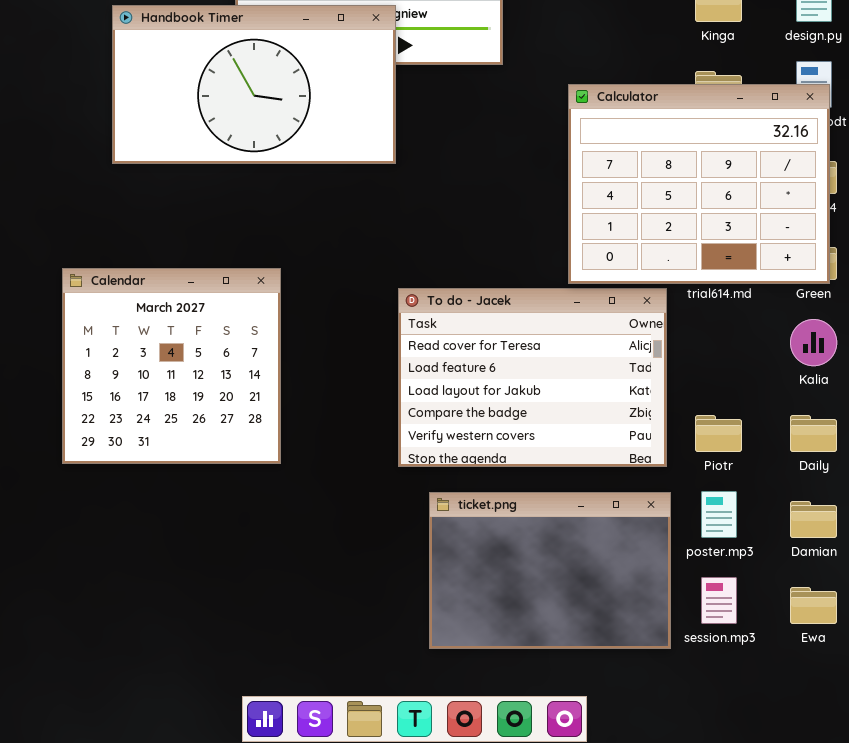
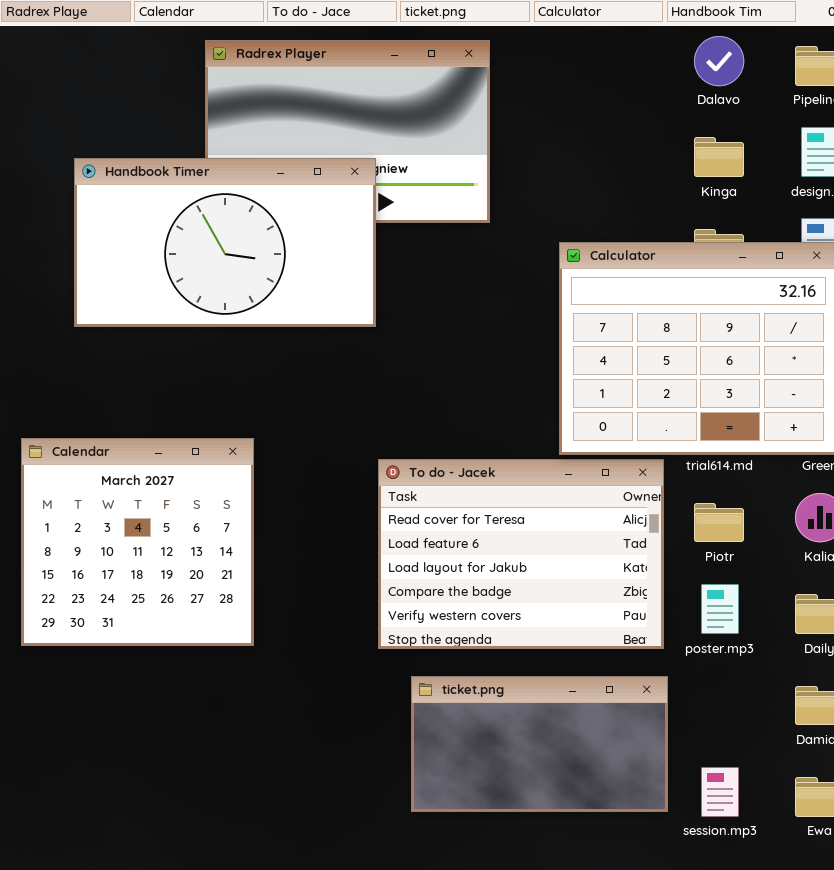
Piotr: [695,415,742,452] -> [694,503,744,542], moved
poster.mp3: [701,491,737,538] -> [701,584,739,634], moved
ticket.png: [429,492,671,649] -> [411,676,668,812], resized

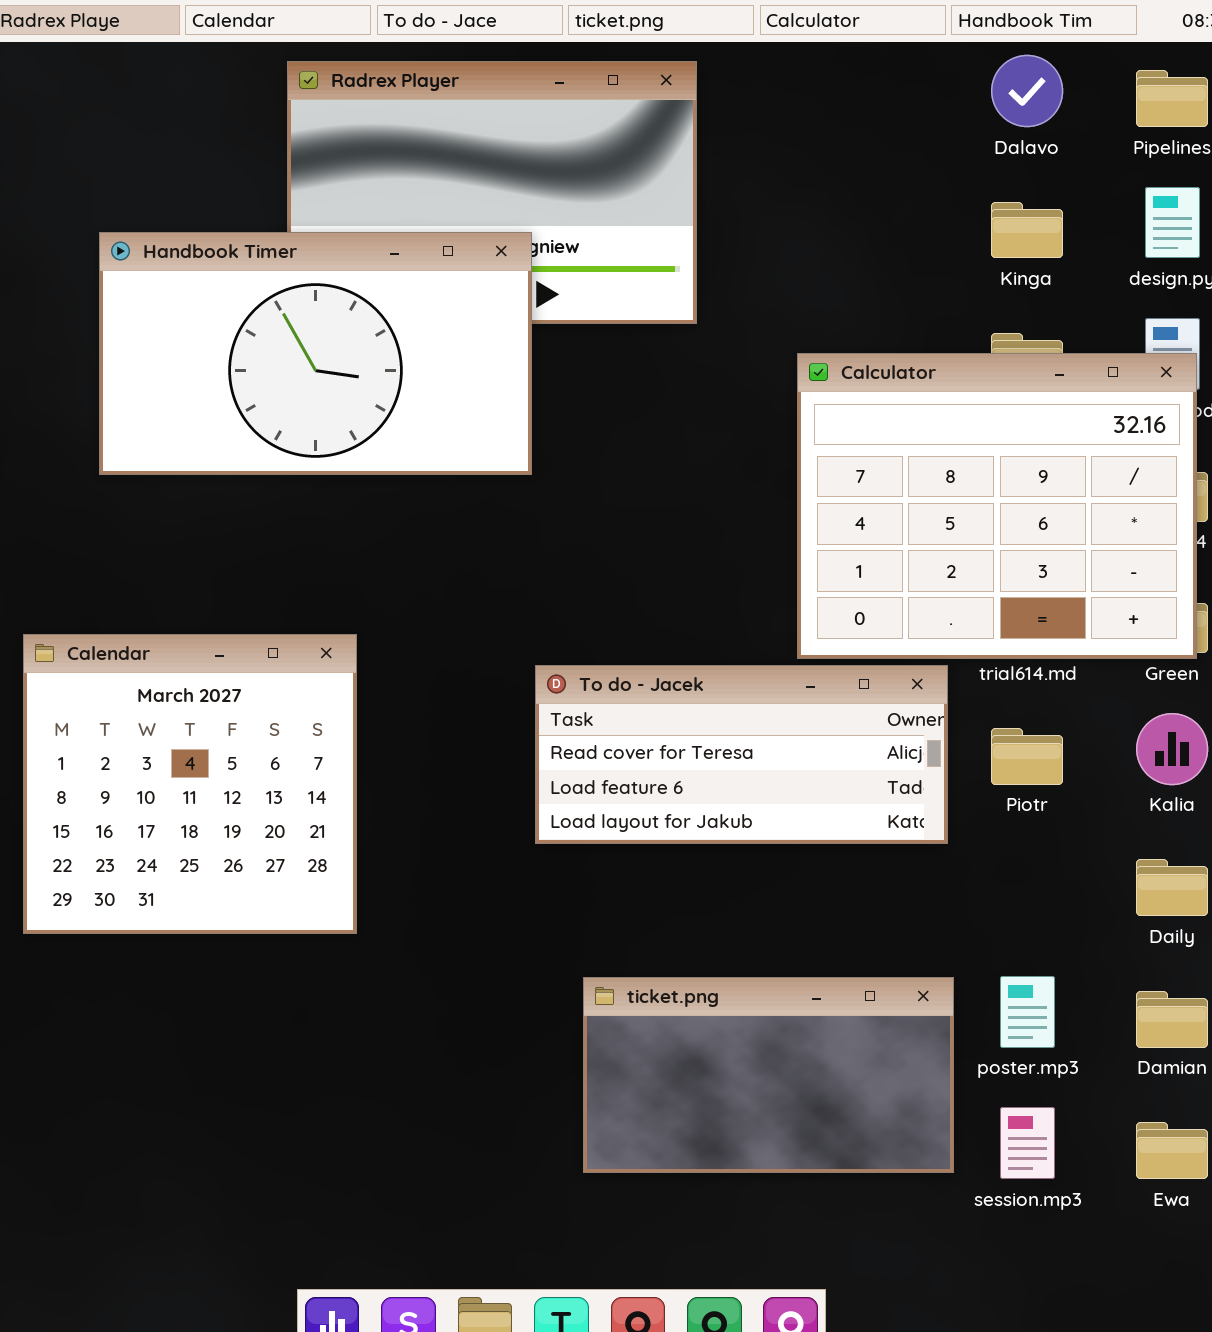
To do - Jacek: [378,459,664,649] -> [535,665,948,844], resized
poster.mp3: [701,584,739,634] -> [1000,976,1055,1048], moved

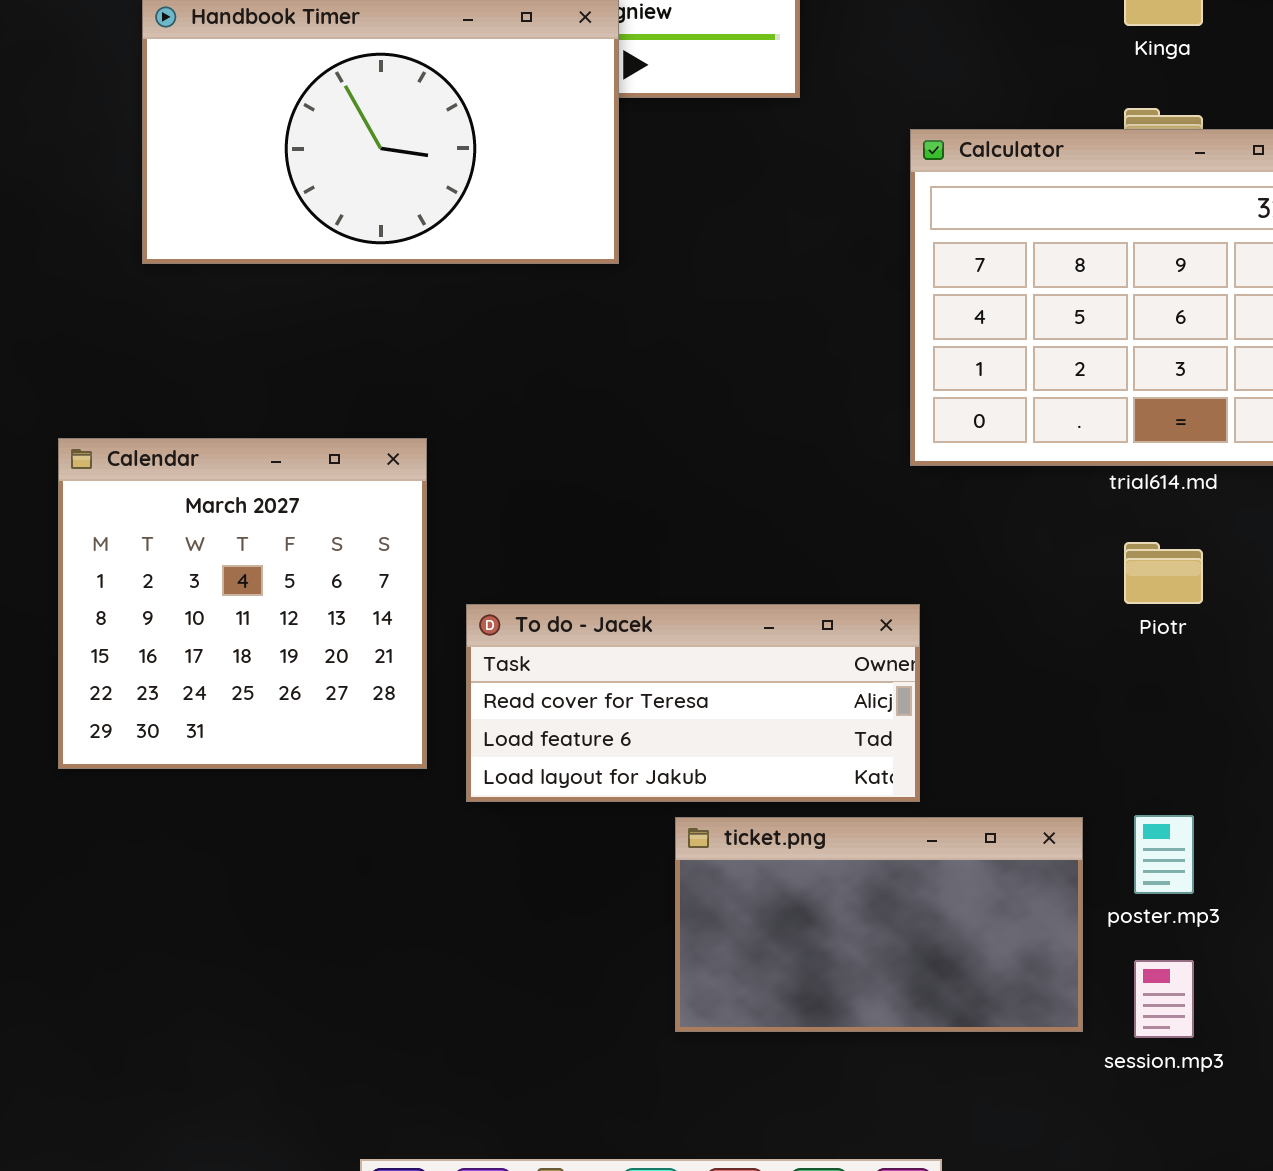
To do - Jacek: [535,665,948,844] -> [466,604,920,802], moved

